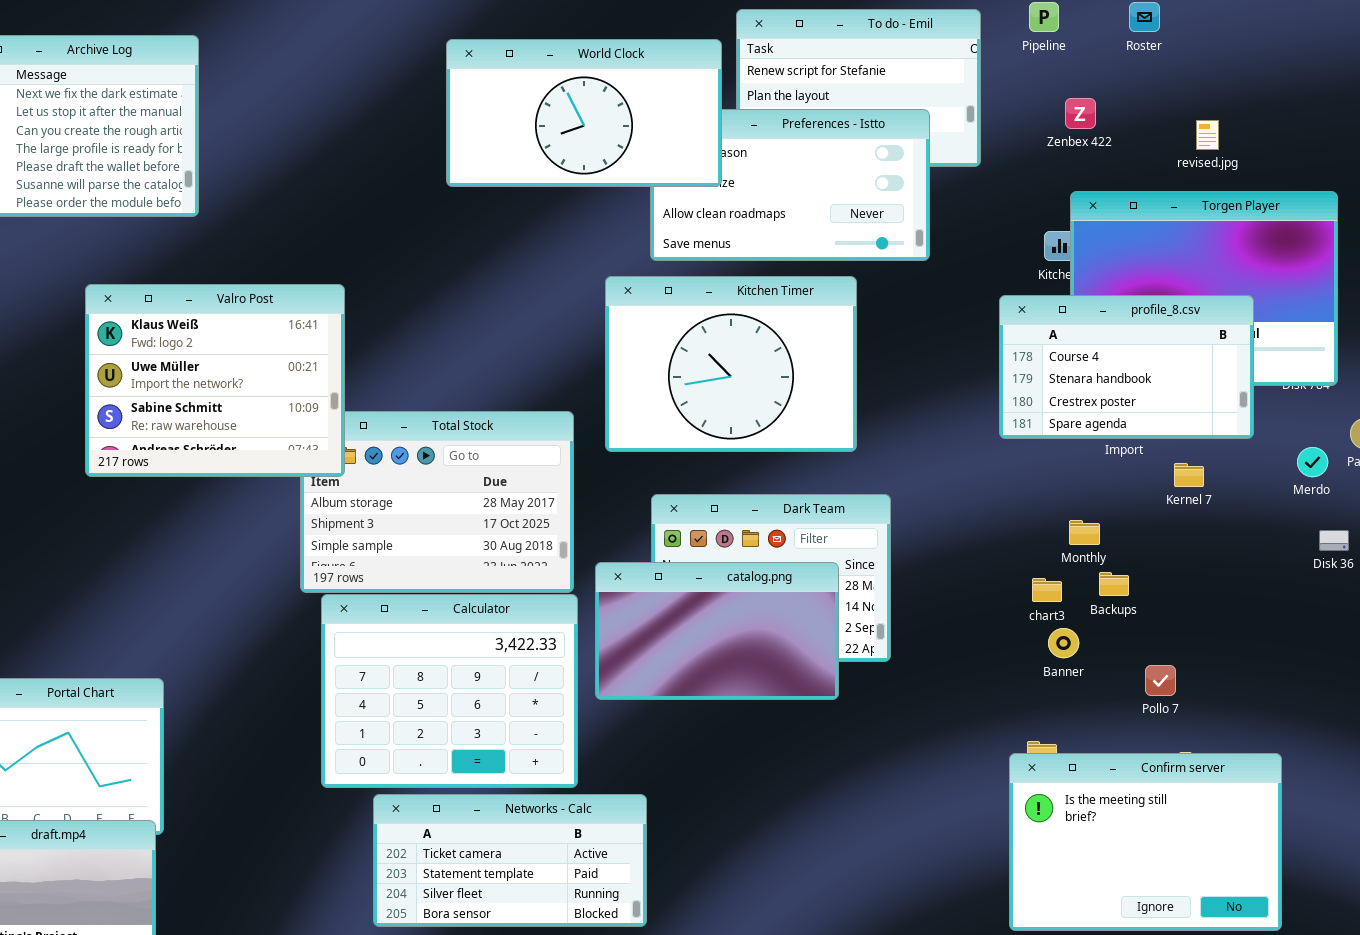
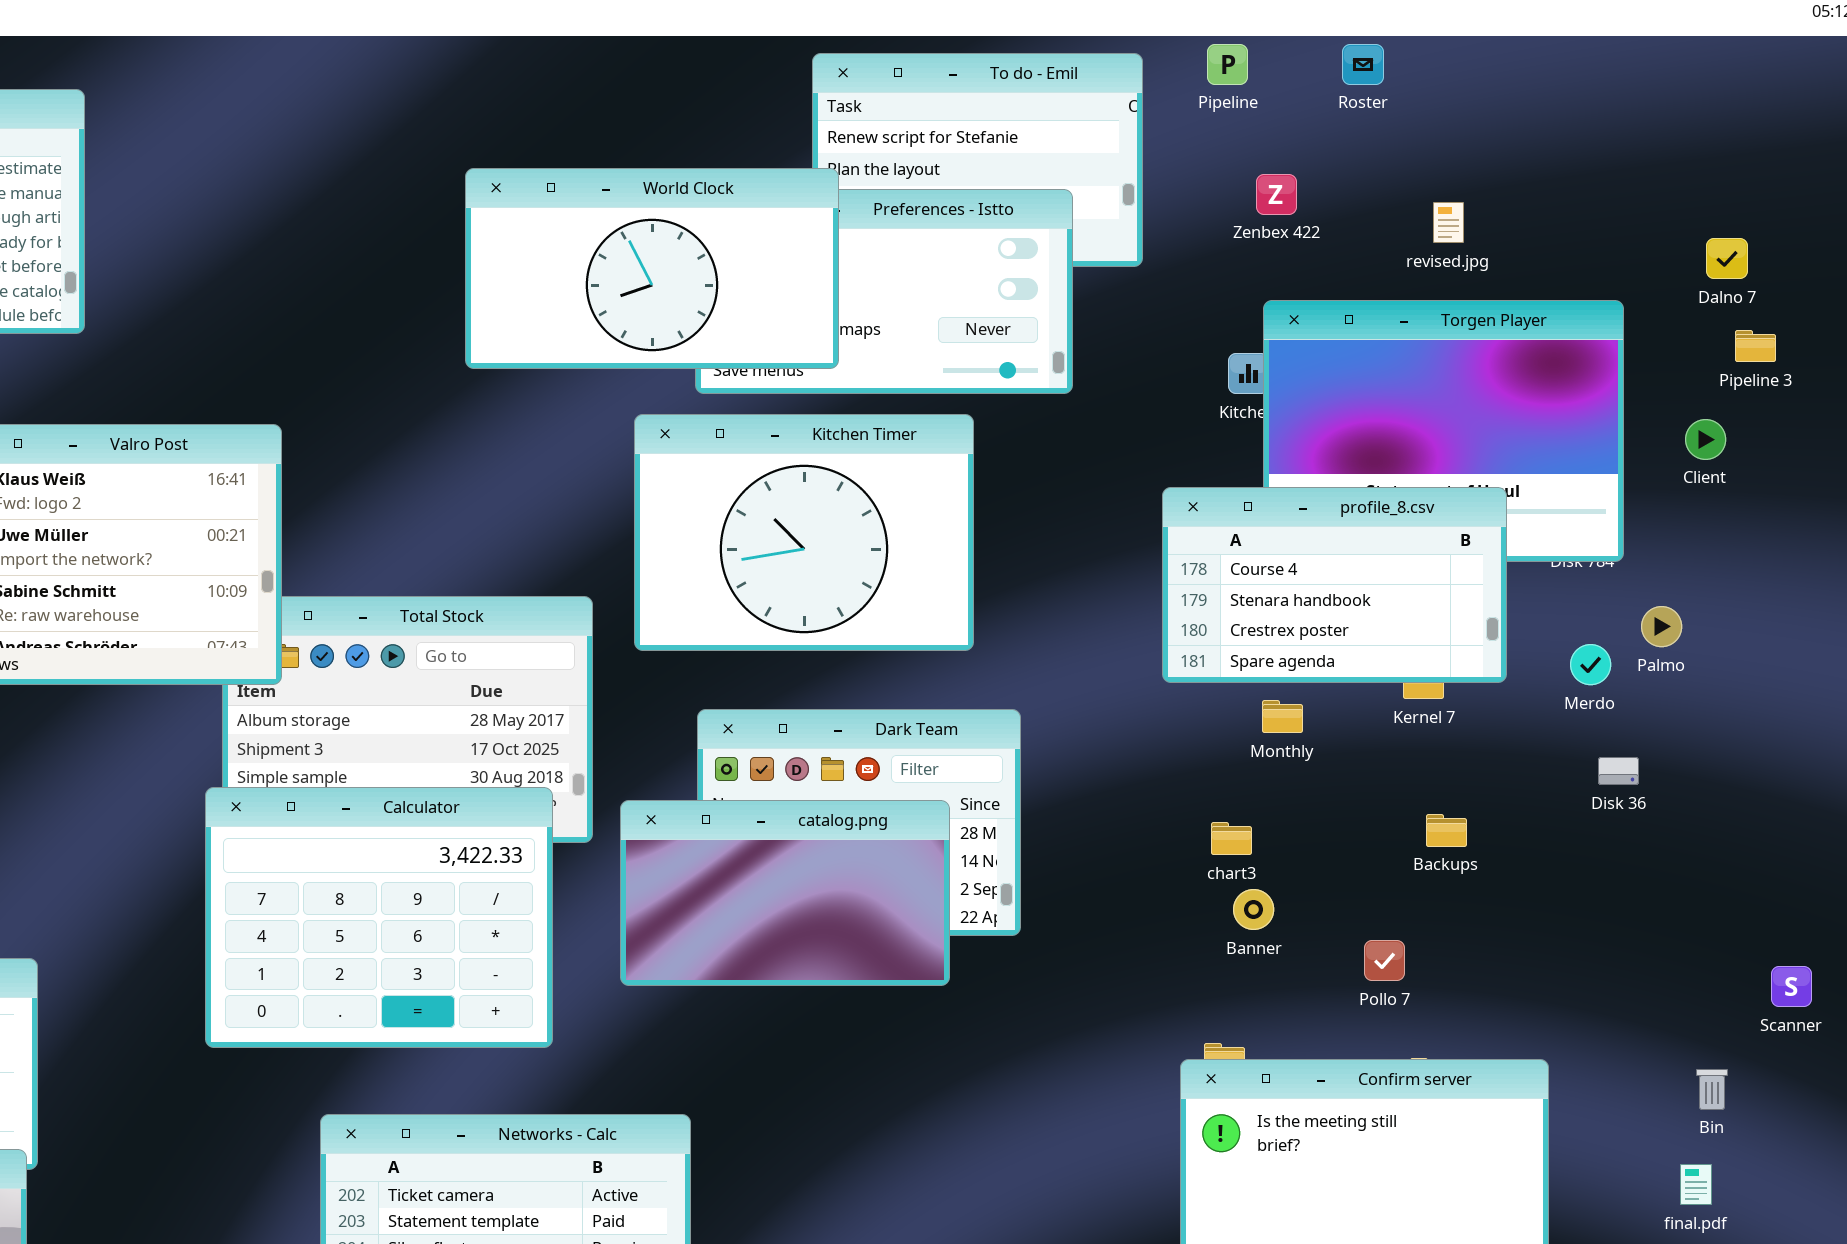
World Clock: [446,39,722,187] -> [465,168,839,369], moved
profile_8.csv: [999,295,1254,439] -> [1162,487,1507,683], moved
Monthly: [1069,520,1100,545] -> [1262,700,1303,733], moved
Backups: [1099,572,1129,596] -> [1426,814,1467,847], moved
Calculator: [321,594,578,788] -> [205,787,553,1048], moved

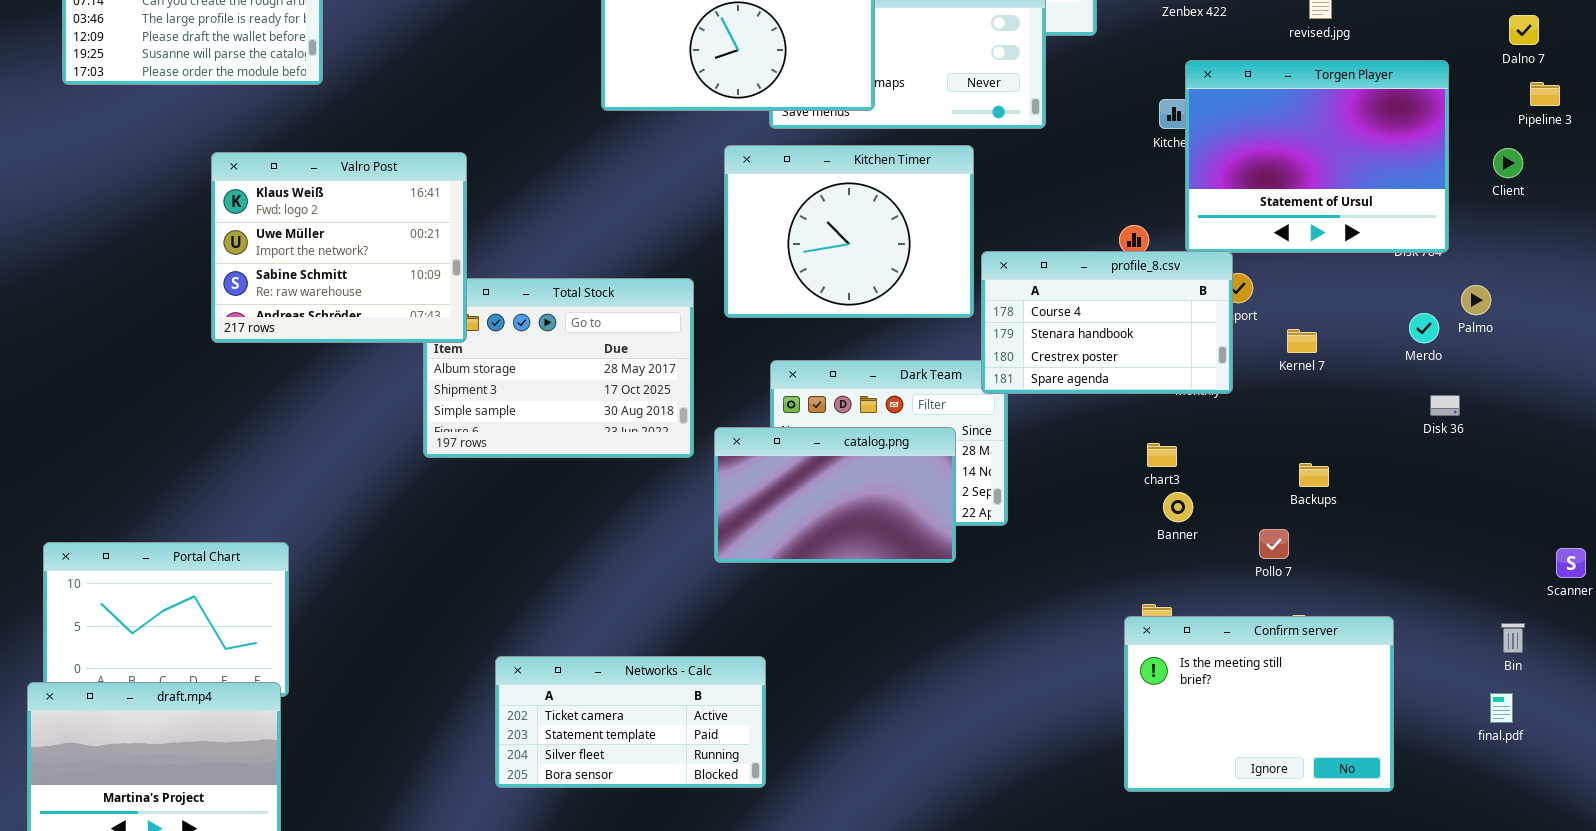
profile_8.csv: [1162,487,1507,683] -> [981,251,1233,394], moved
Calculator: [205,787,553,1048] -> none, closed
Backups: [1426,814,1467,847] -> [1299,463,1329,487], moved

